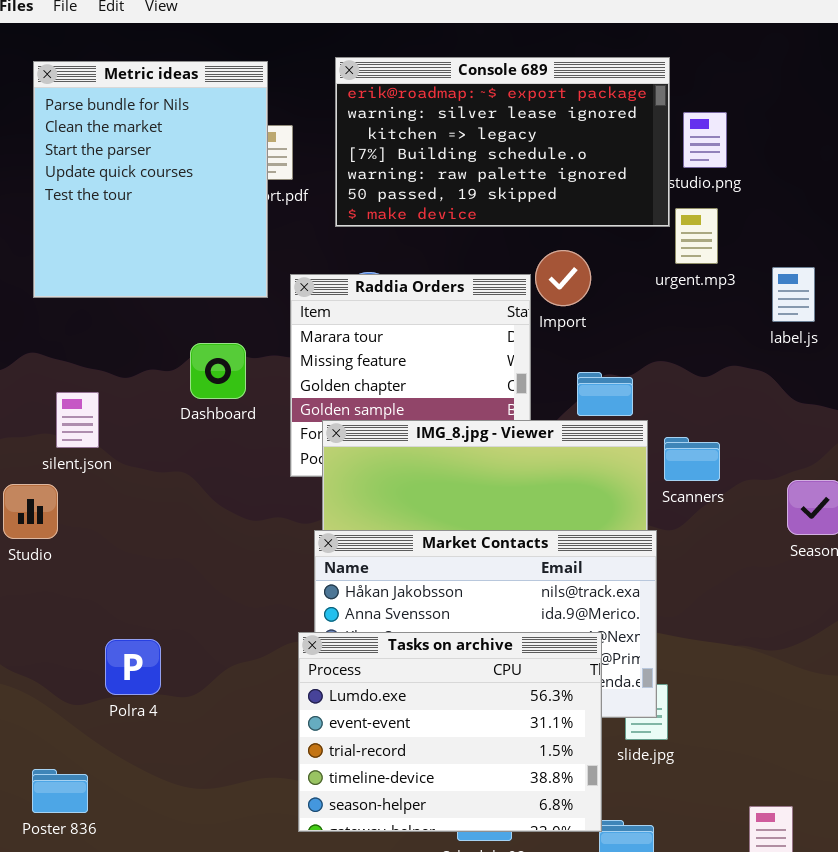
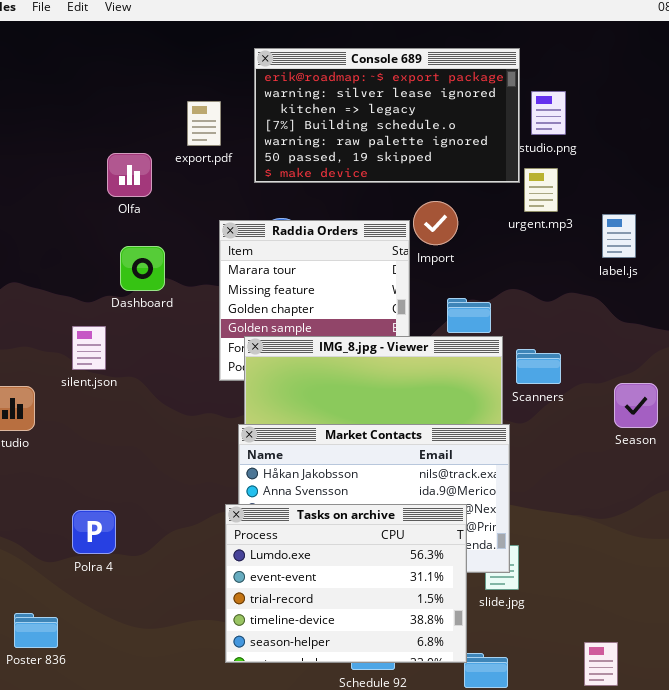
Metric ideas: [33,61,268,298] -> none, closed
Dashboard: [190,343,246,399] -> [120,246,165,291], moved
silent.json: [56,392,99,448] -> [72,326,106,370], moved

